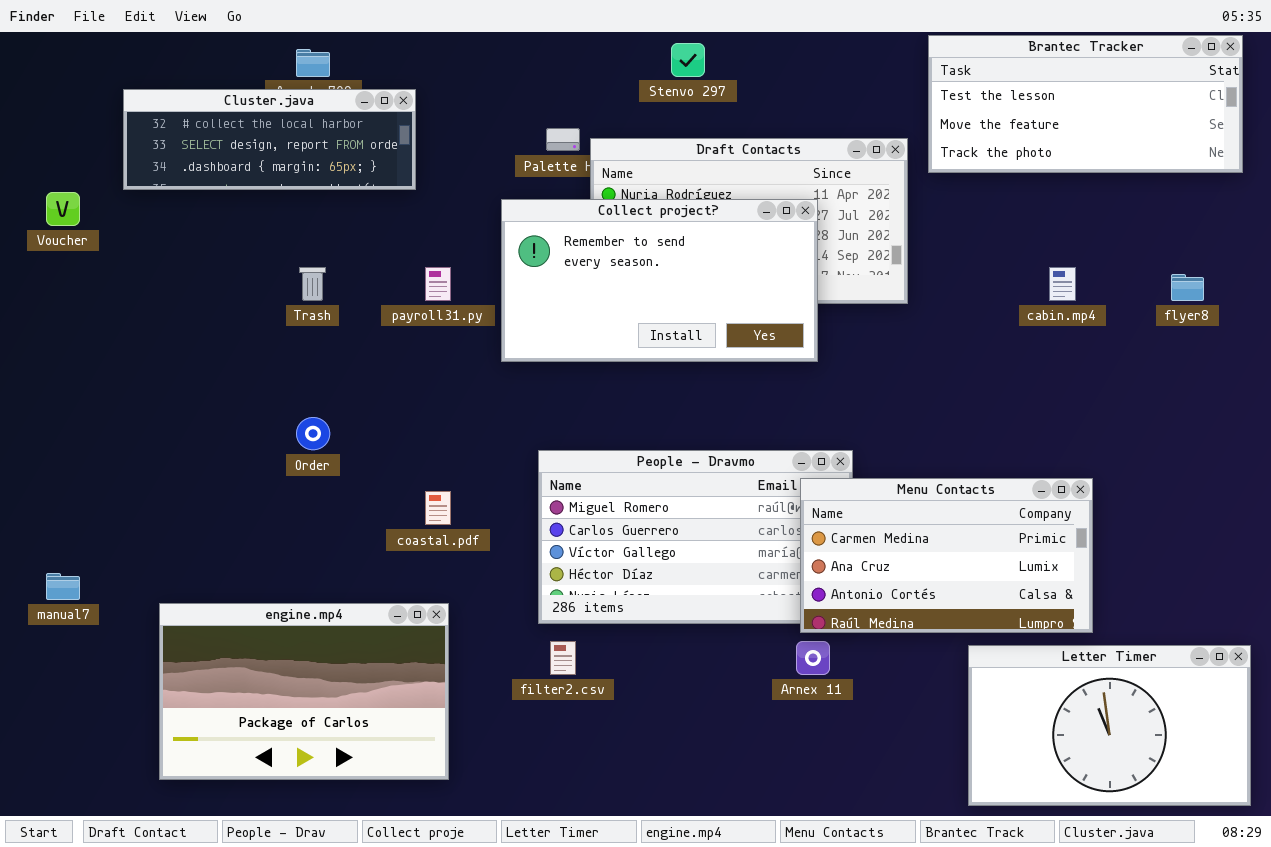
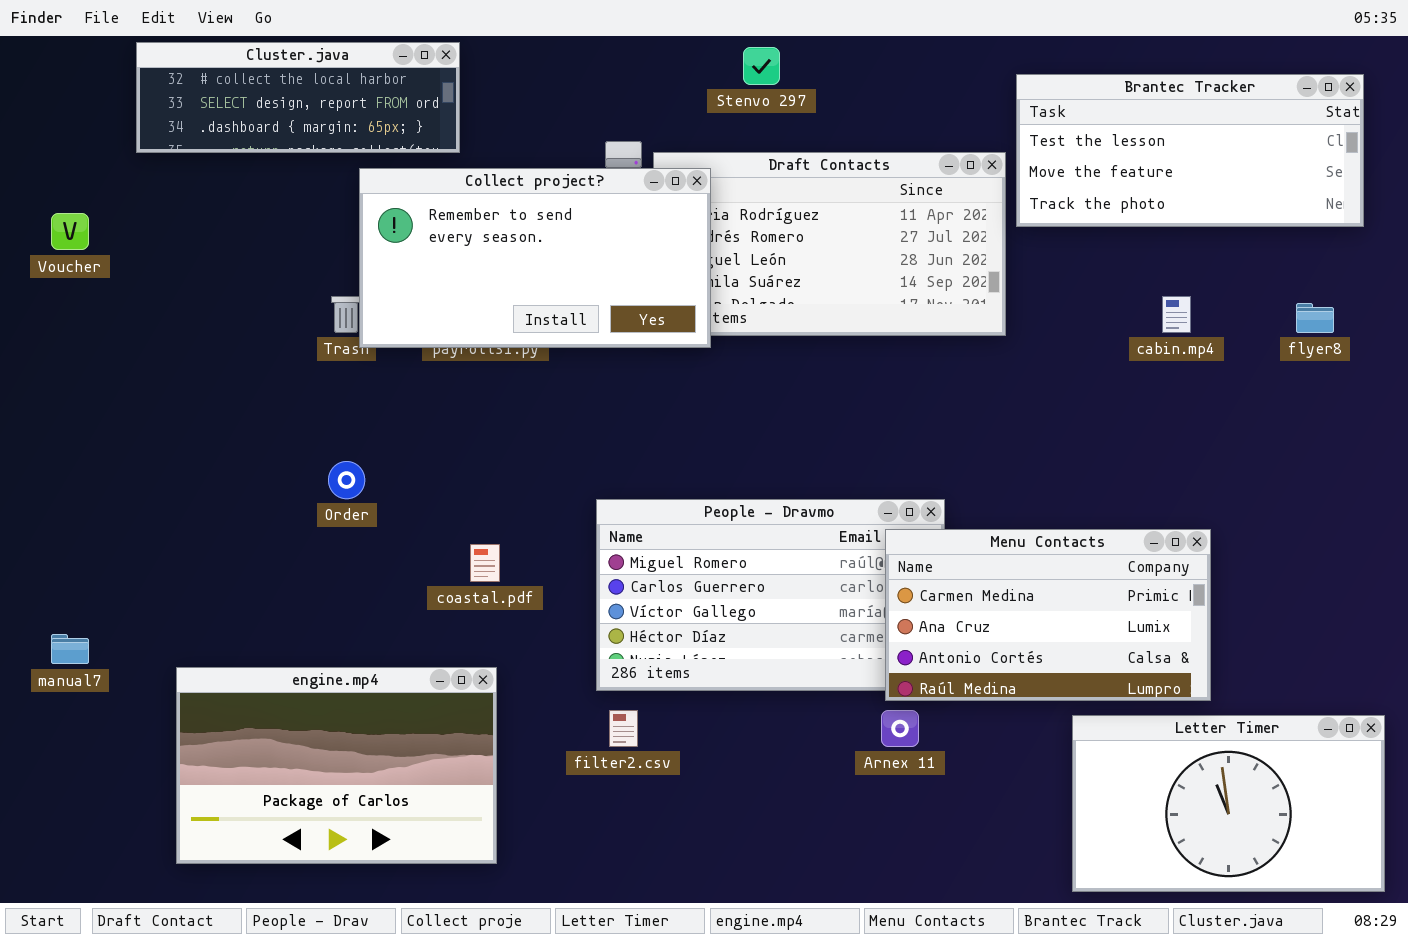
Brantec Tracker: [928,35,1243,173] -> [1016,74,1364,227], moved
Cluster.java: [123,89,416,190] -> [136,42,460,153], moved
Collect project?: [501,199,818,362] -> [359,168,711,348], moved

